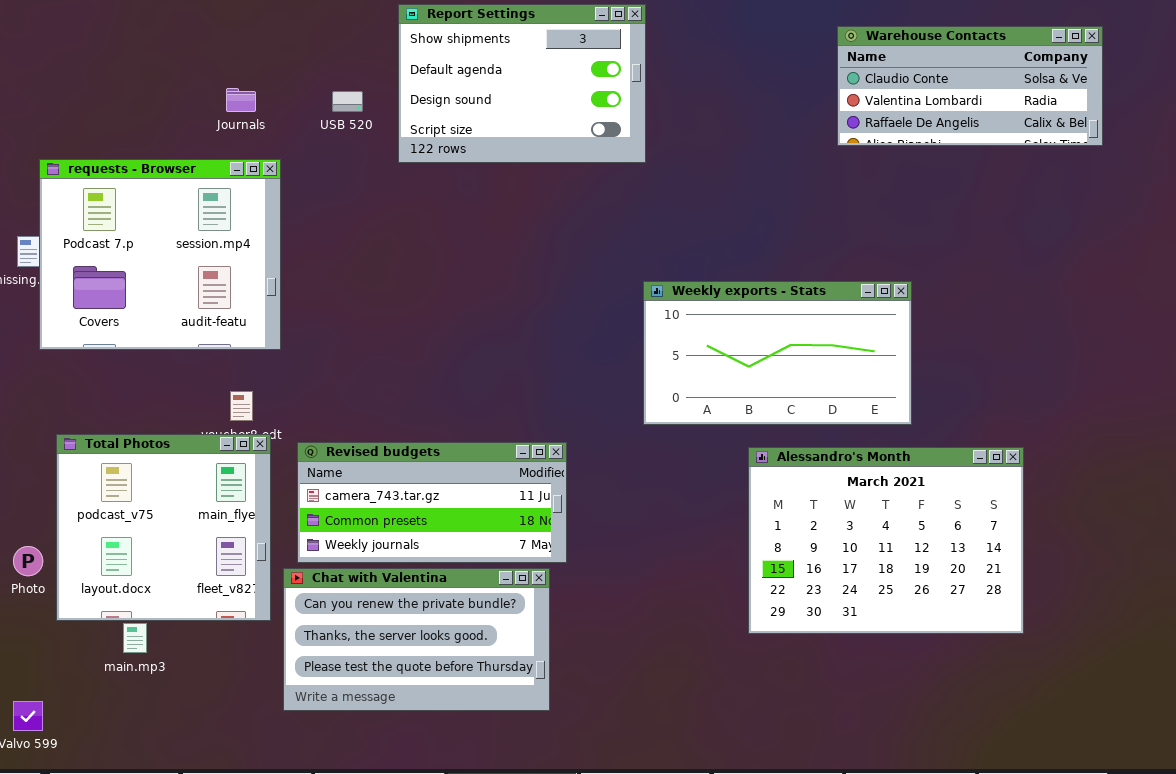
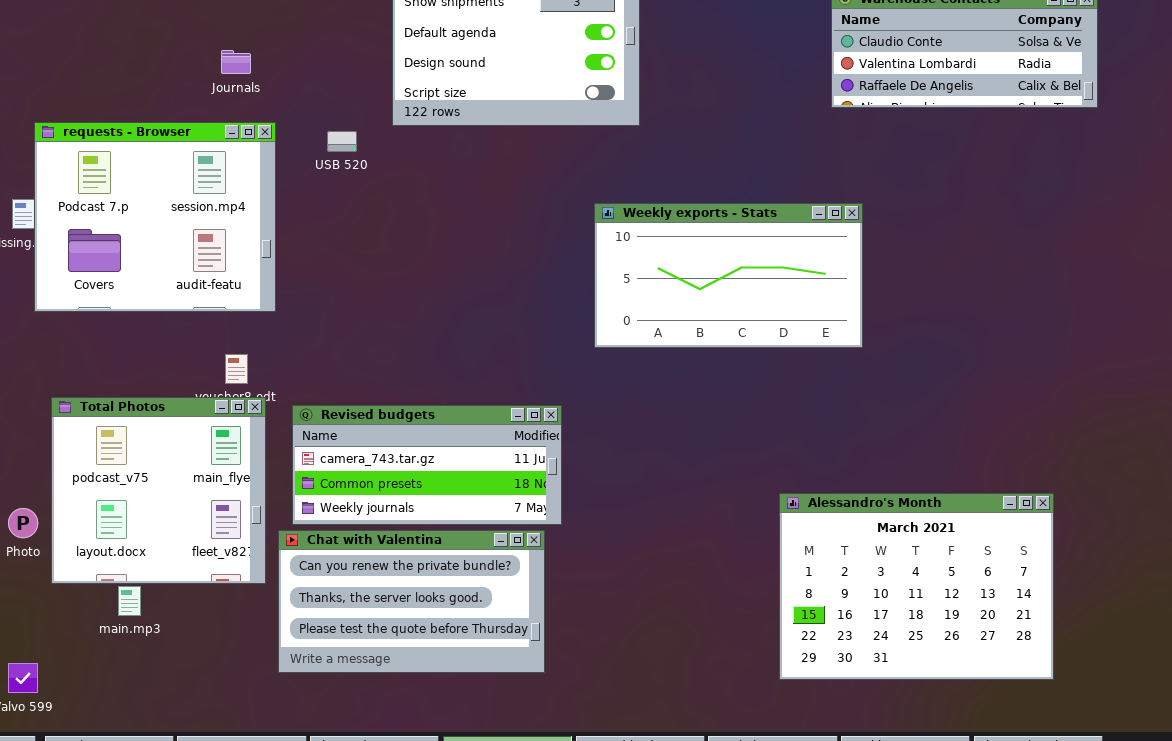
USB 520: [332,91,363,112] -> [327,131,357,152], moved
Weekly exports - Stats: [643,281,912,425] -> [594,203,863,348], moved
Alessandro's Month: [748,447,1024,634] -> [779,493,1054,680], moved

